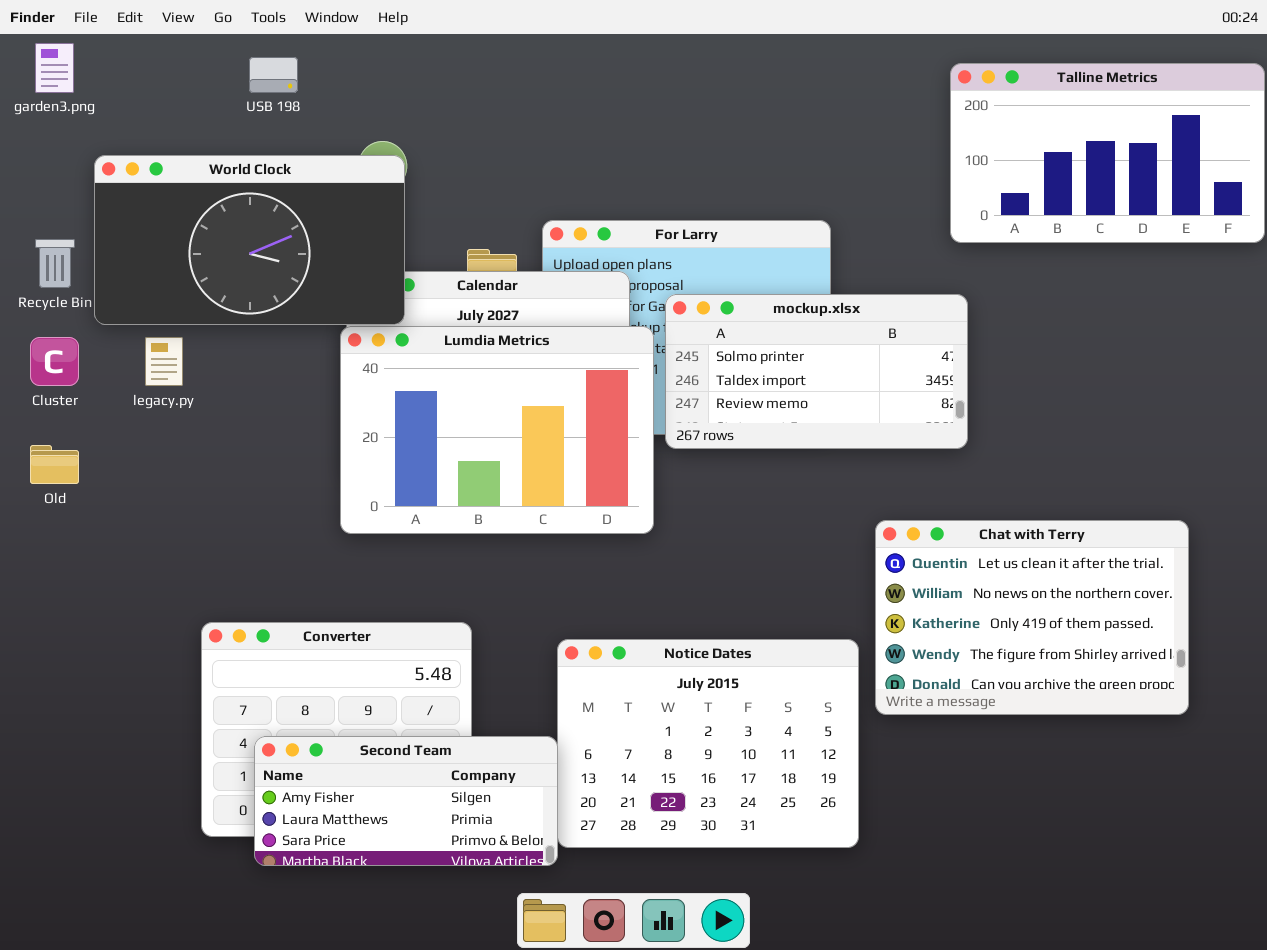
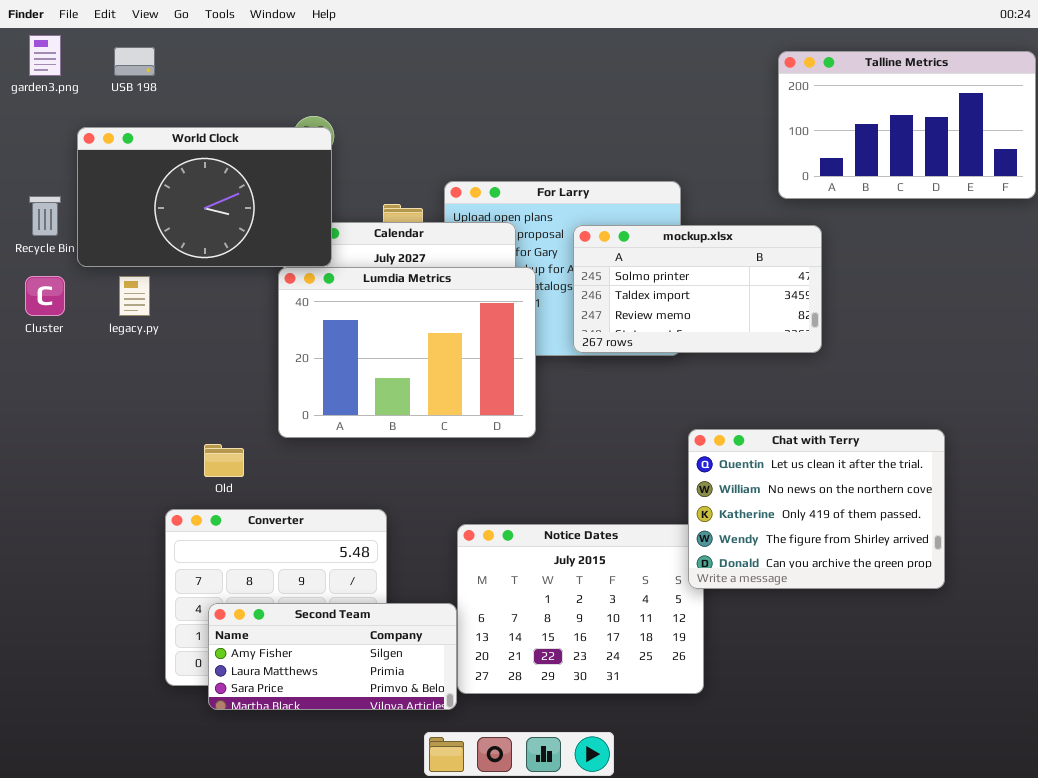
USB 198: [249,57,298,93] -> [114,47,155,76], moved
mockup.xlsx: [665,294,968,449] -> [573,225,822,353], moved
Old: [30,445,79,484] -> [204,444,244,477], moved
Chat with Terry: [875,520,1189,715] -> [688,429,945,589], moved

